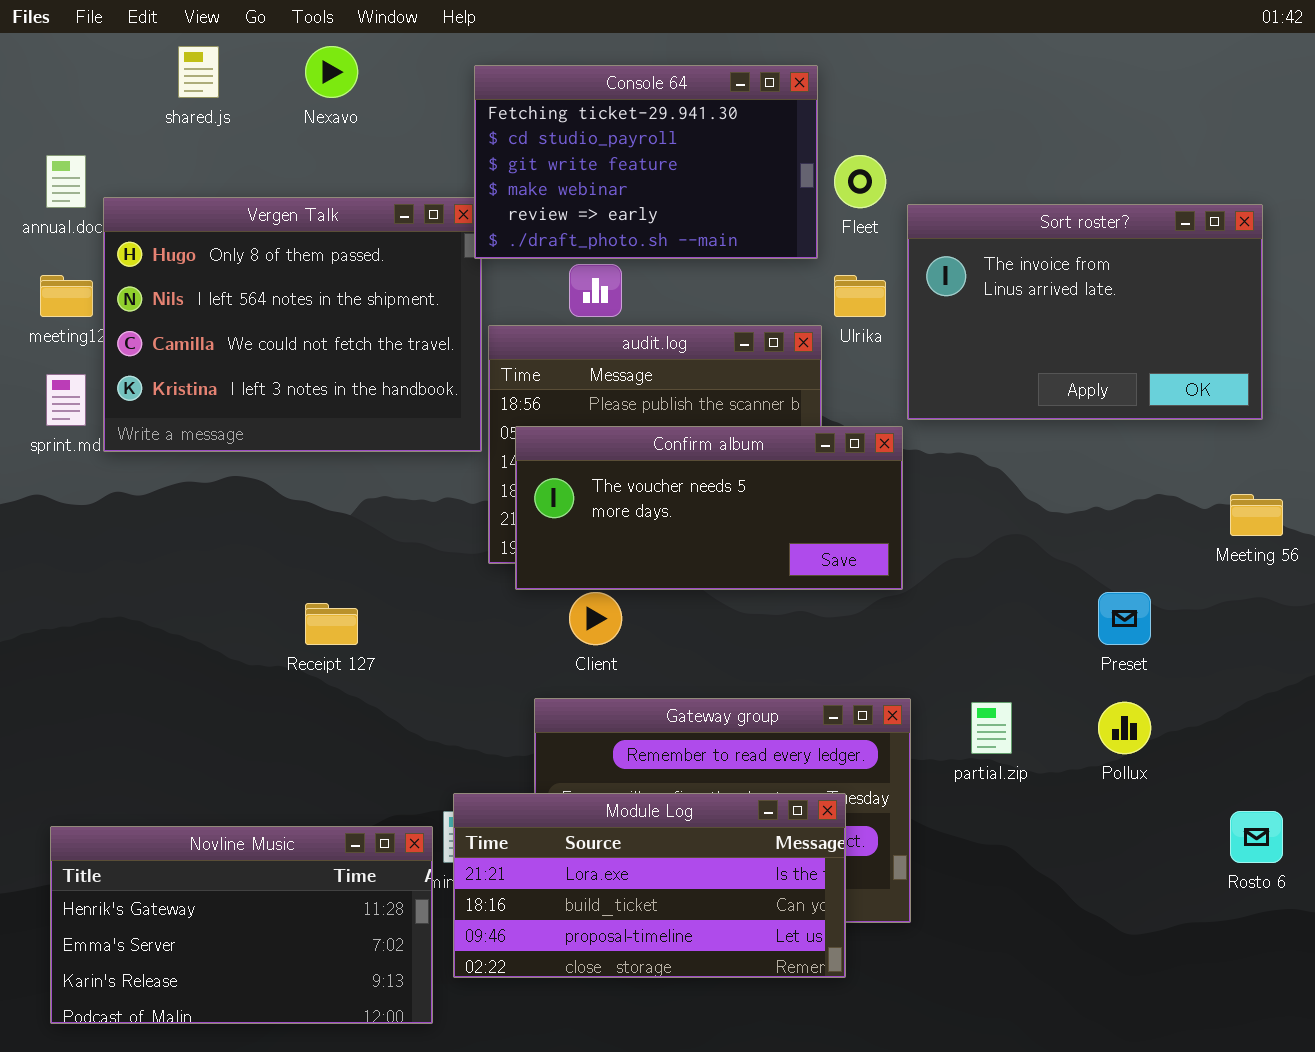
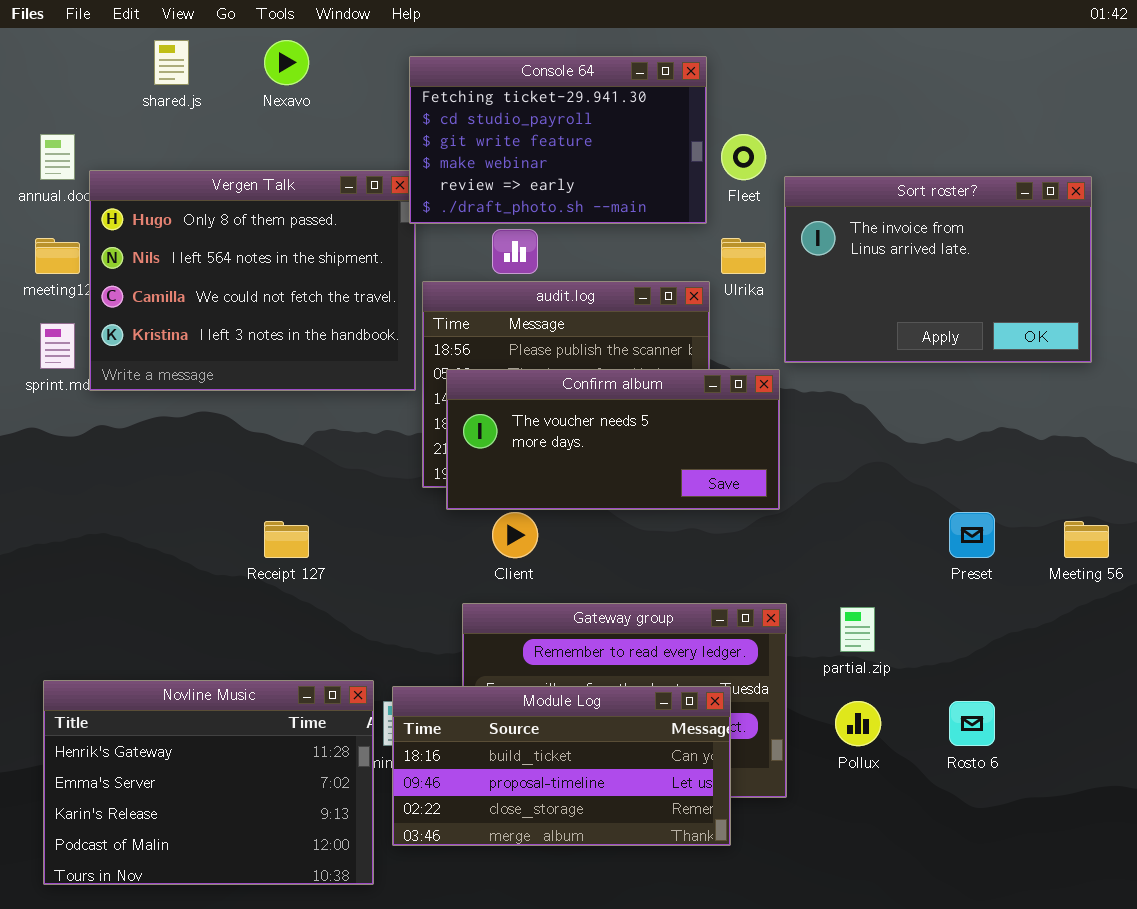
Meeting 56: [1230,494,1283,536] -> [1064,521,1109,558], moved
Pollux: [1098,702,1151,754] -> [835,701,881,746], moved
Module Log: [453,793,846,978] -> [392,686,731,846], scrolled down 1 row
Rosto 6: [1230,811,1283,863] -> [949,701,995,746], moved
Novline Music: [50,826,433,1024] -> [43,680,374,885], resized

